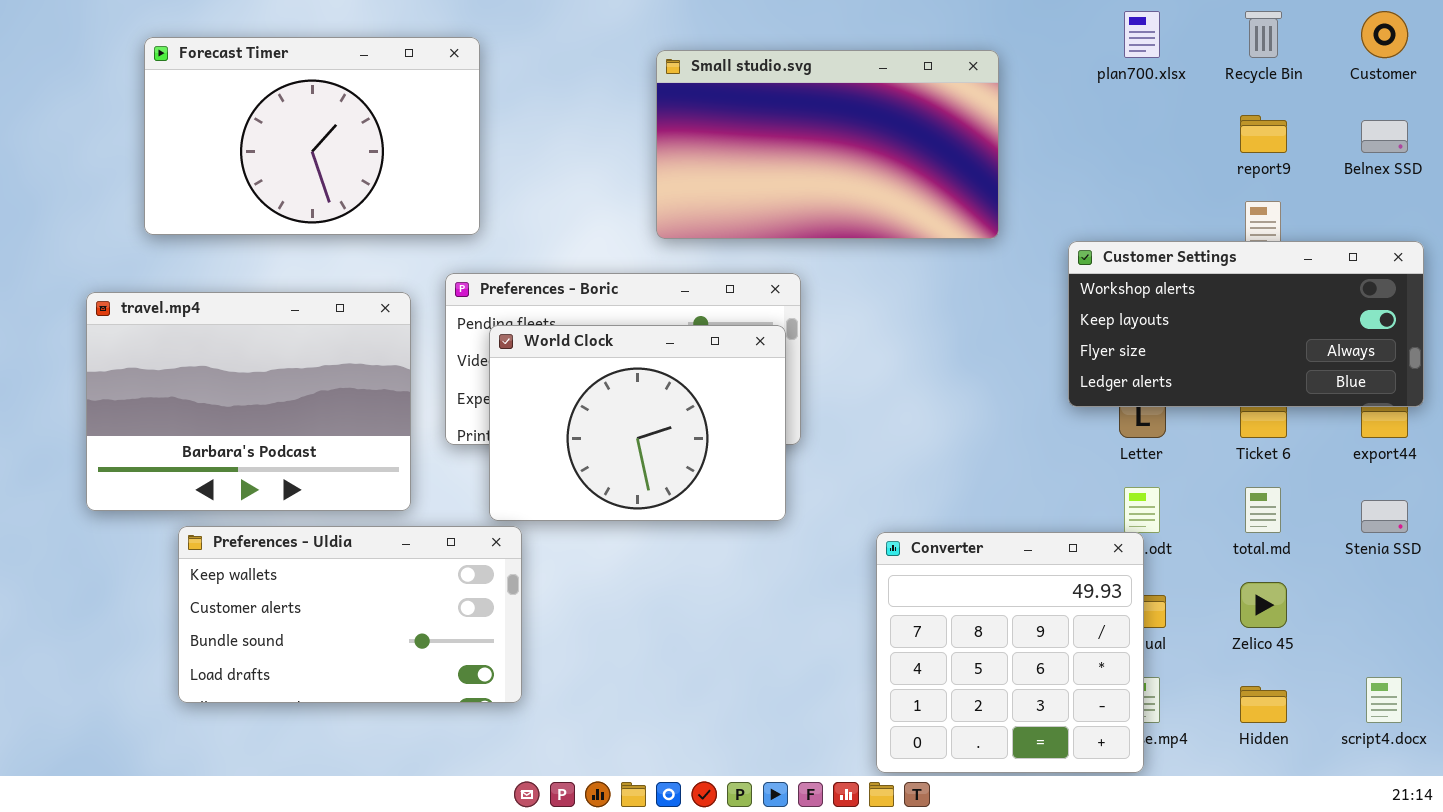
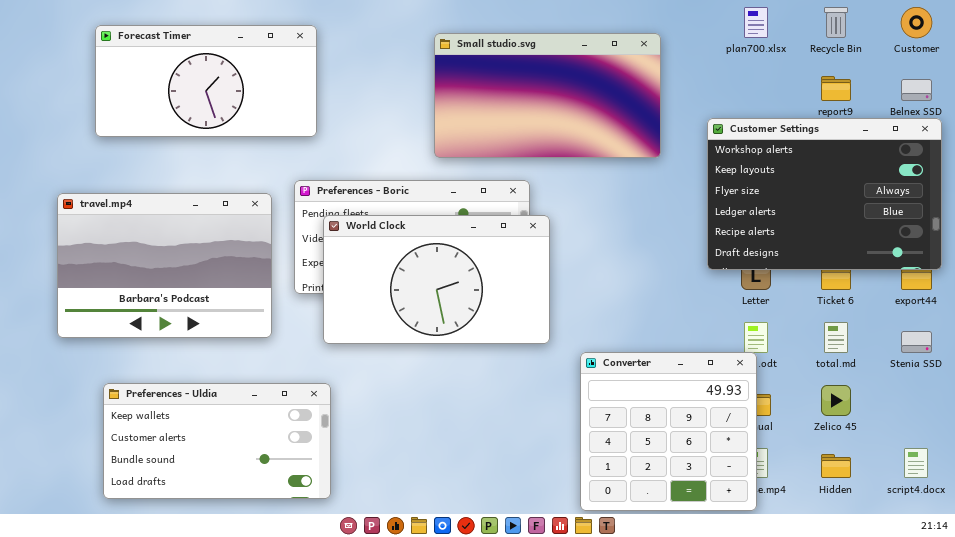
Forecast Timer: [144,37,480,235] -> [95,25,317,137], resized
Customer Settings: [1068,241,1424,407] -> [707,118,942,270], resized
World Clock: [489,325,786,521] -> [323,215,550,344], resized
Preferences - Uldia: [178,526,522,703] -> [103,383,331,499], moved

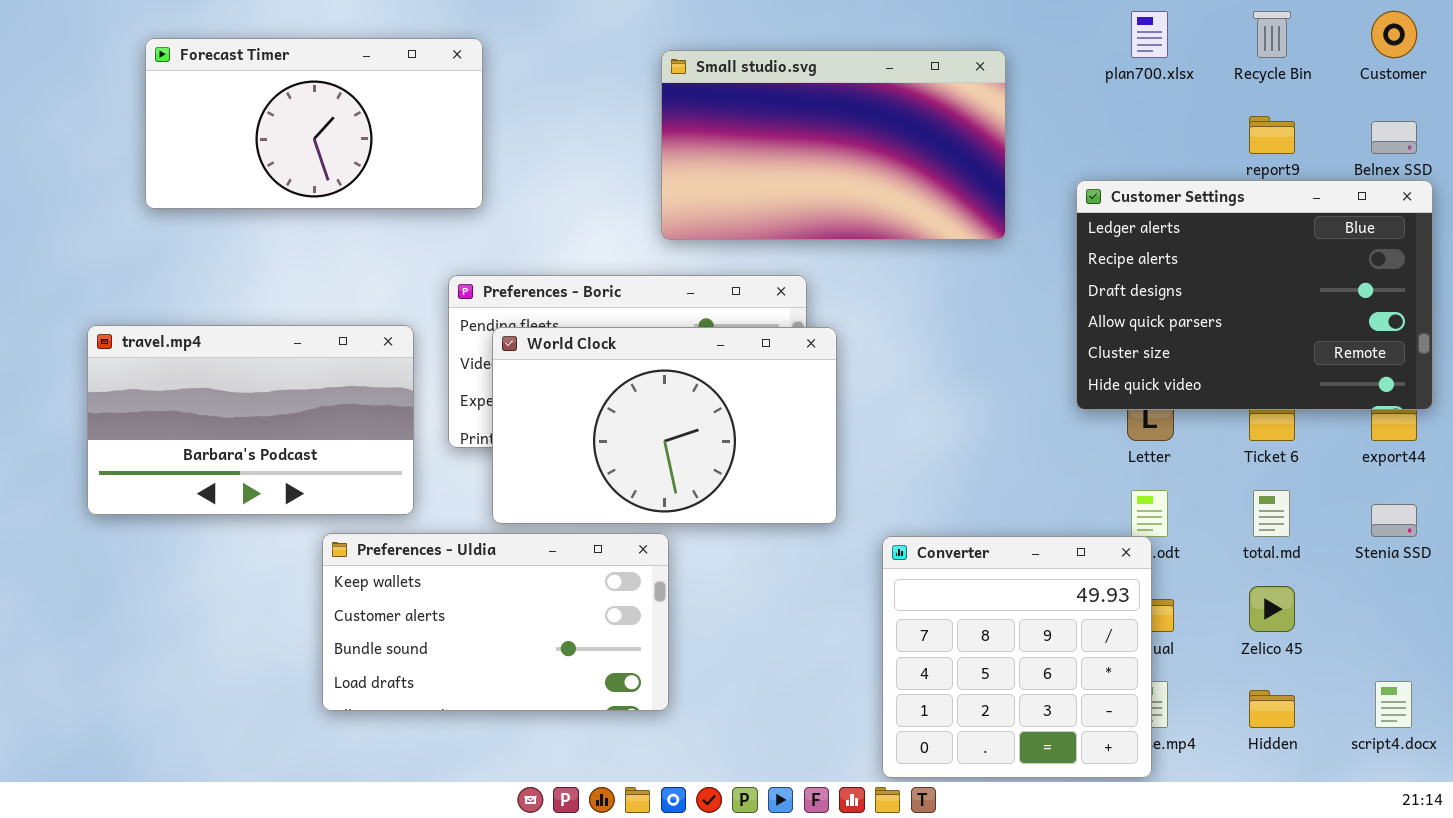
Customer Settings: [707,118,942,270] -> [1076,180,1433,410], scrolled down 3 rows
travel.mp4: [57,193,272,338] -> [87,325,414,515], resized
Preferences - Uldia: [103,383,331,499] -> [322,533,669,711], moved

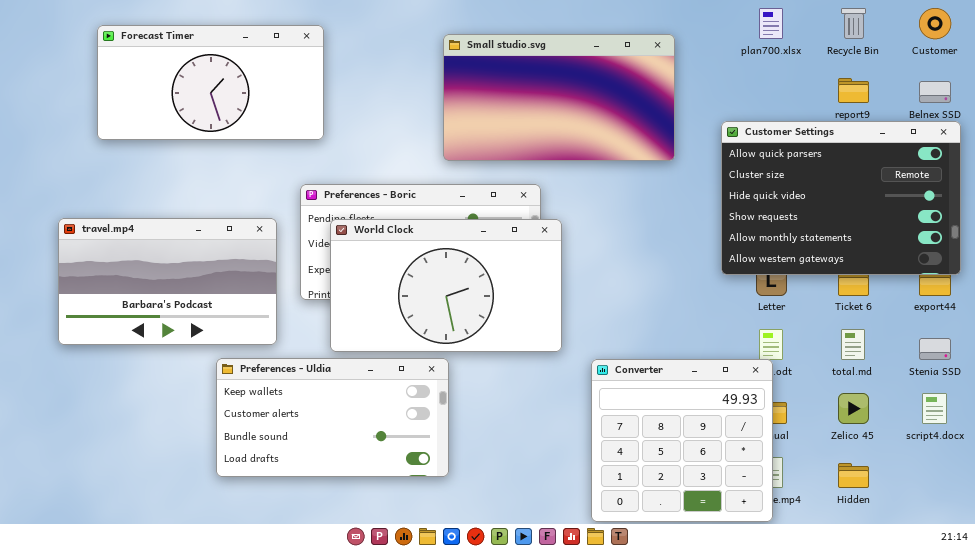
Customer Settings: [1076,180,1433,410] -> [721,121,961,275], scrolled down 3 rows
script4.docx: [1375,681,1412,728] -> [922,393,947,424], moved

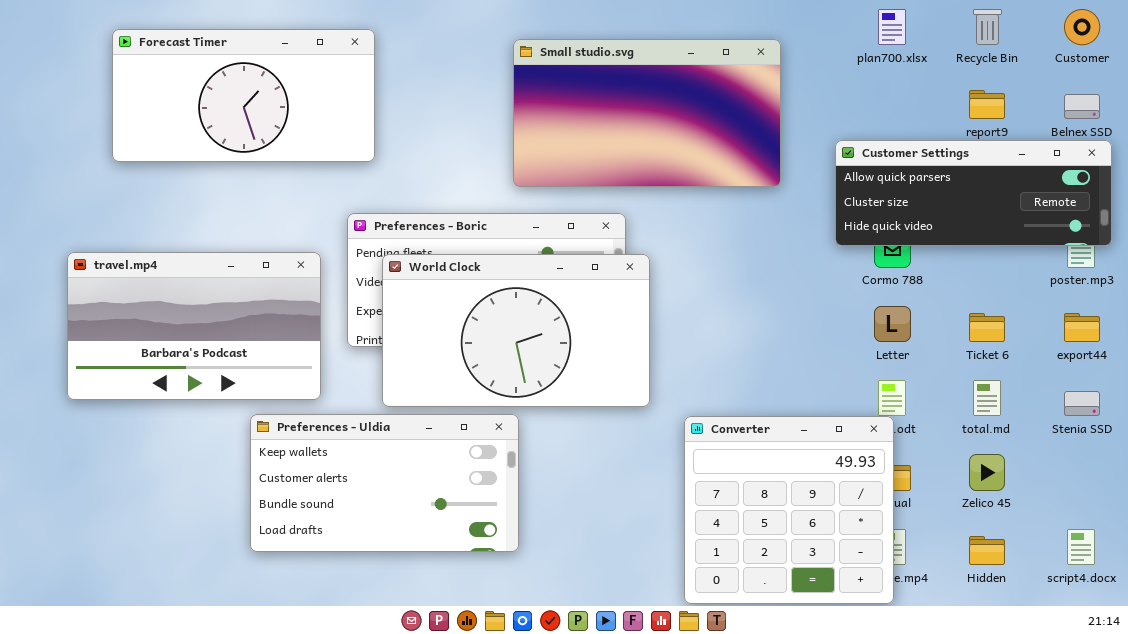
Customer Settings: [721,121,961,275] -> [835,140,1112,246], resized
script4.docx: [922,393,947,424] -> [1067,529,1095,565], moved

